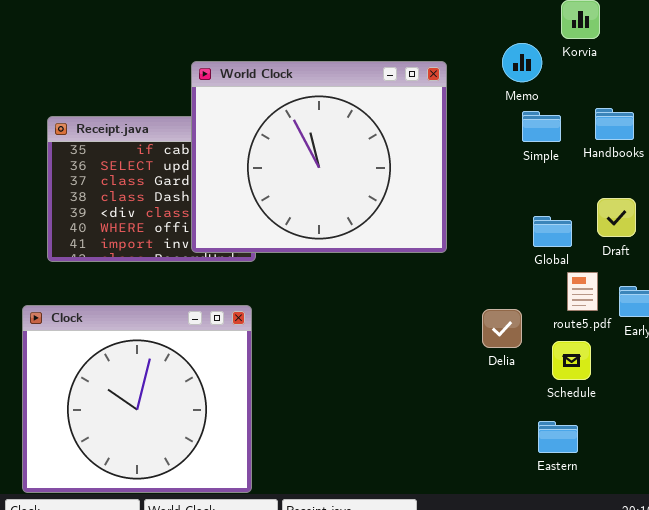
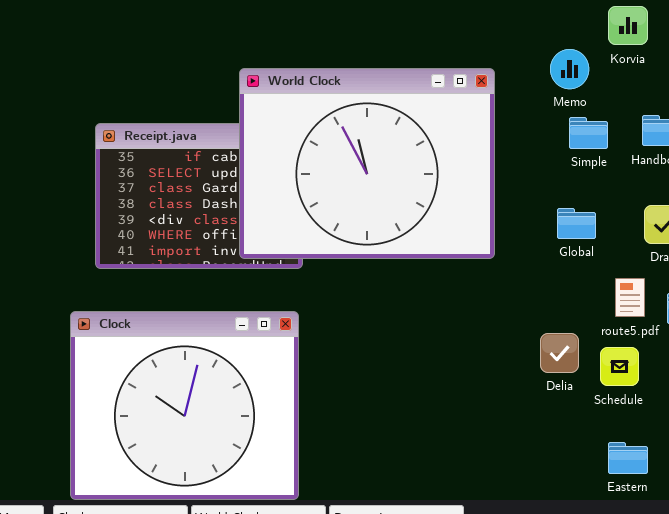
Global: [533,216,572,247] -> [557,208,596,239], moved
Delia: [482,309,522,348] -> [540,333,579,373], moved
Eastern: [538,421,578,453] -> [608,442,648,474], moved

